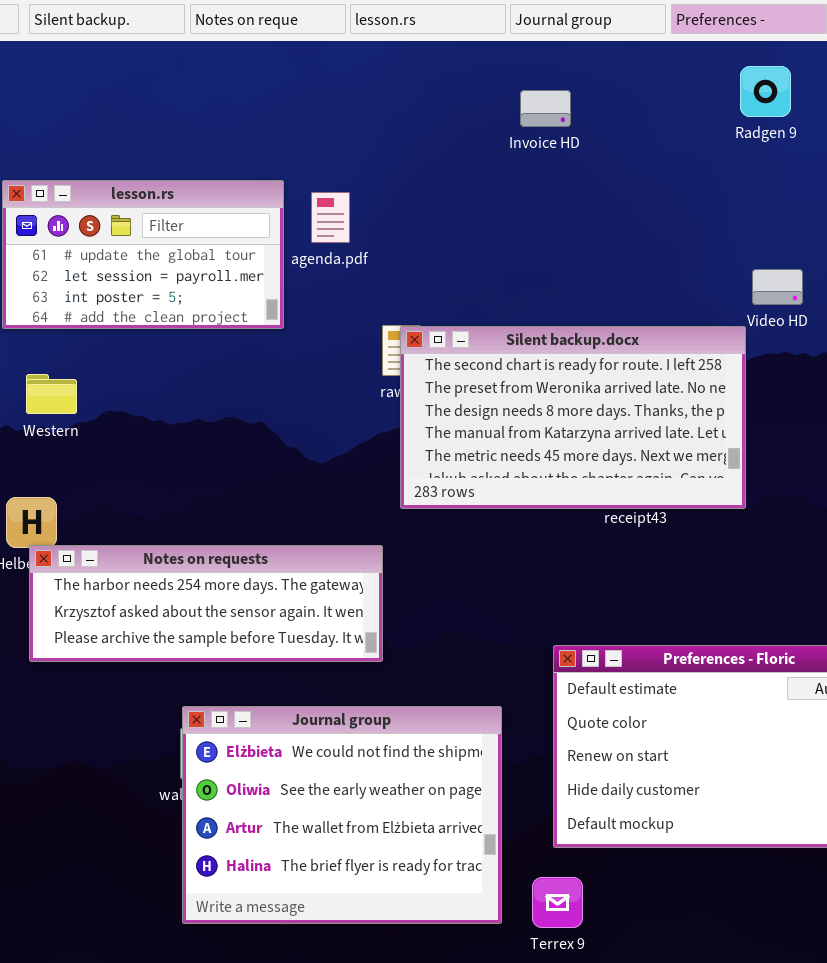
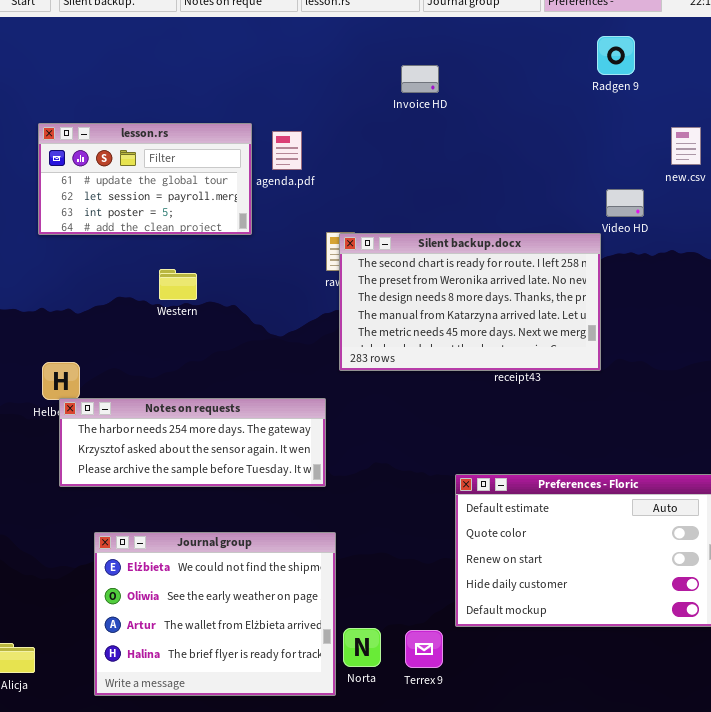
Invoice HD: [520,90,571,127] -> [401,65,439,93], moved
Western: [26,374,77,414] -> [159,269,197,300], moved
Journal group: [182,706,502,924] -> [94,532,336,696], moved
Terrex 9: [532,877,583,928] -> [405,630,443,668], moved

